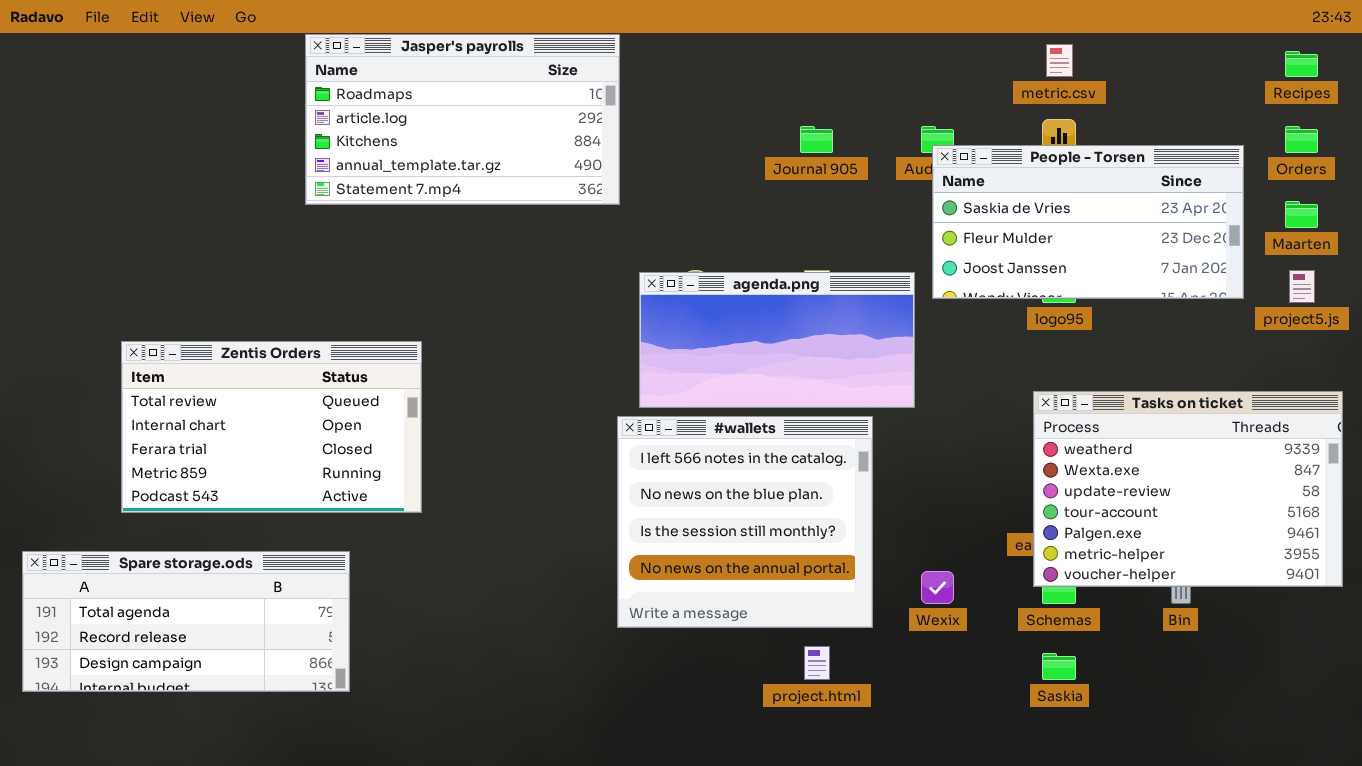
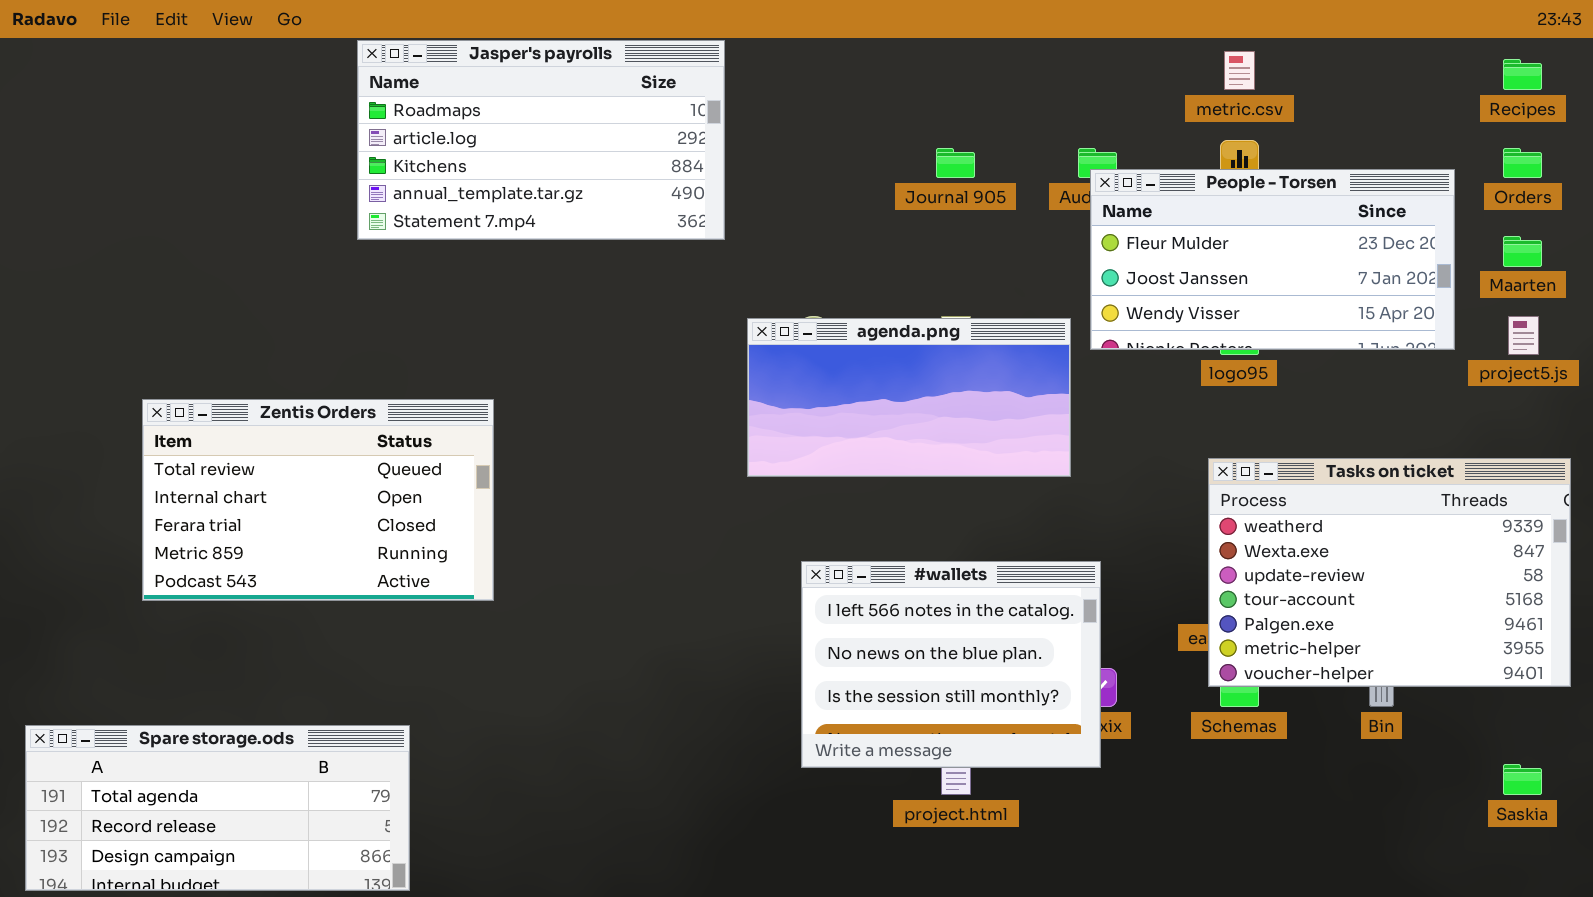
People - Torsen: [932,145,1244,299] -> [1090,169,1455,350], scrolled down 1 row
#wallets: [617,416,873,628] -> [801,561,1101,768], moved, resized
Spare storage.ods: [22,551,350,692] -> [25,725,410,891], moved
Saskia: [1042,653,1076,680] -> [1503,764,1542,795], moved

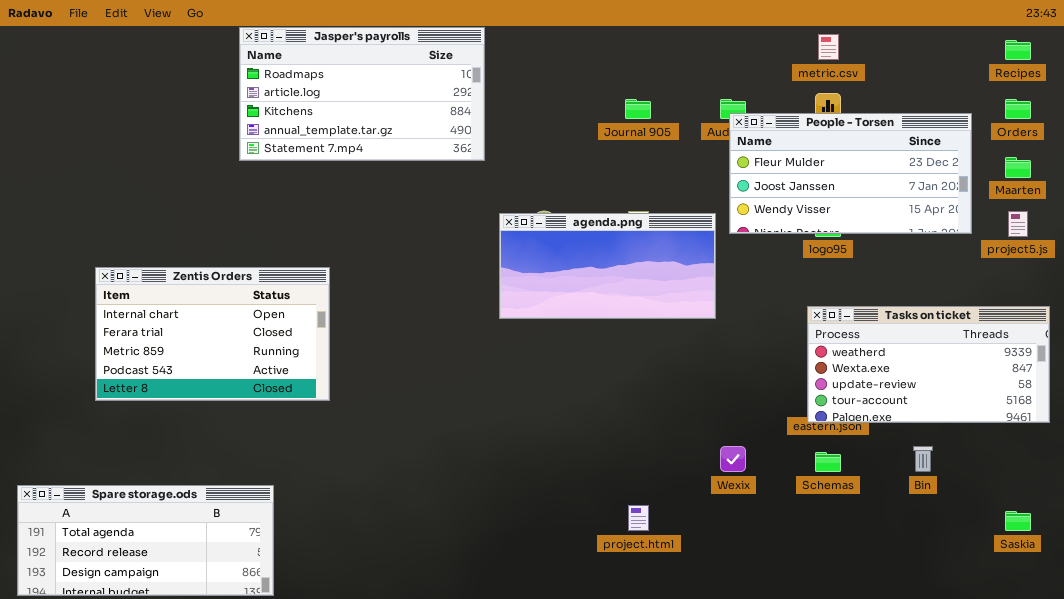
Zentis Orders: [142,399,494,601] -> [95,267,330,401], scrolled down 1 row
Tasks on ticket: [1208,458,1571,687] -> [807,306,1050,423], resized
#wallets: [801,561,1101,768] -> none, closed

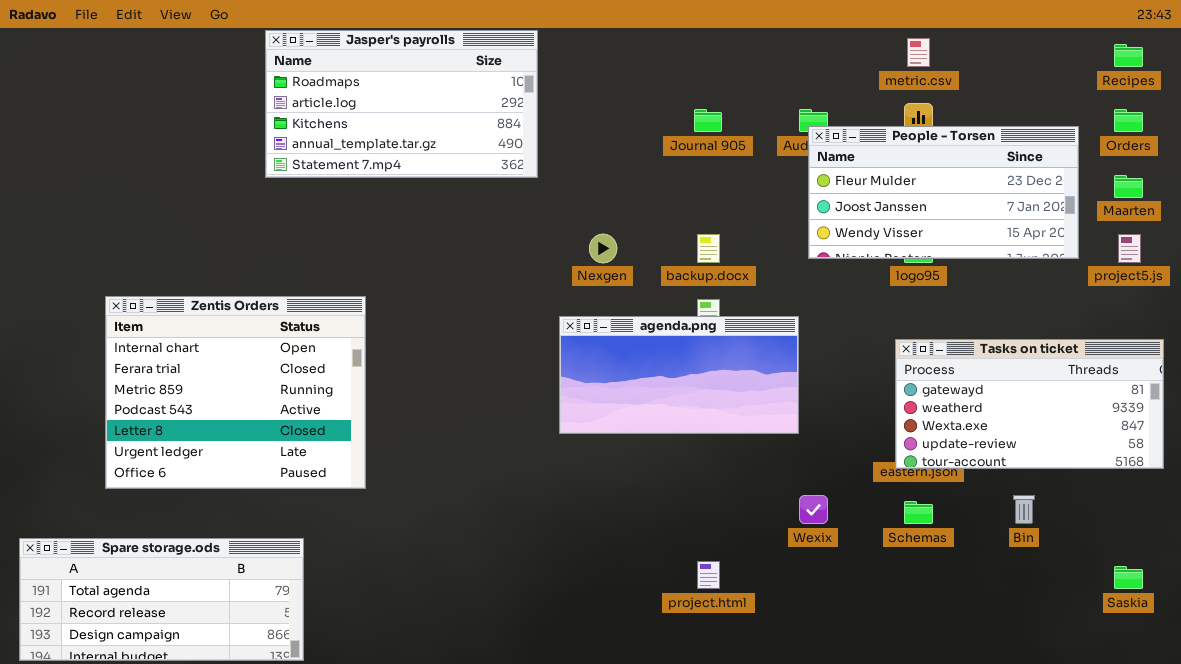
agenda.png: [499,213,716,319] -> [559,316,799,434], moved
Zentis Orders: [95,267,330,401] -> [105,296,366,489], resized
Tasks on ticket: [807,306,1050,423] -> [895,339,1164,469], scrolled up 1 row

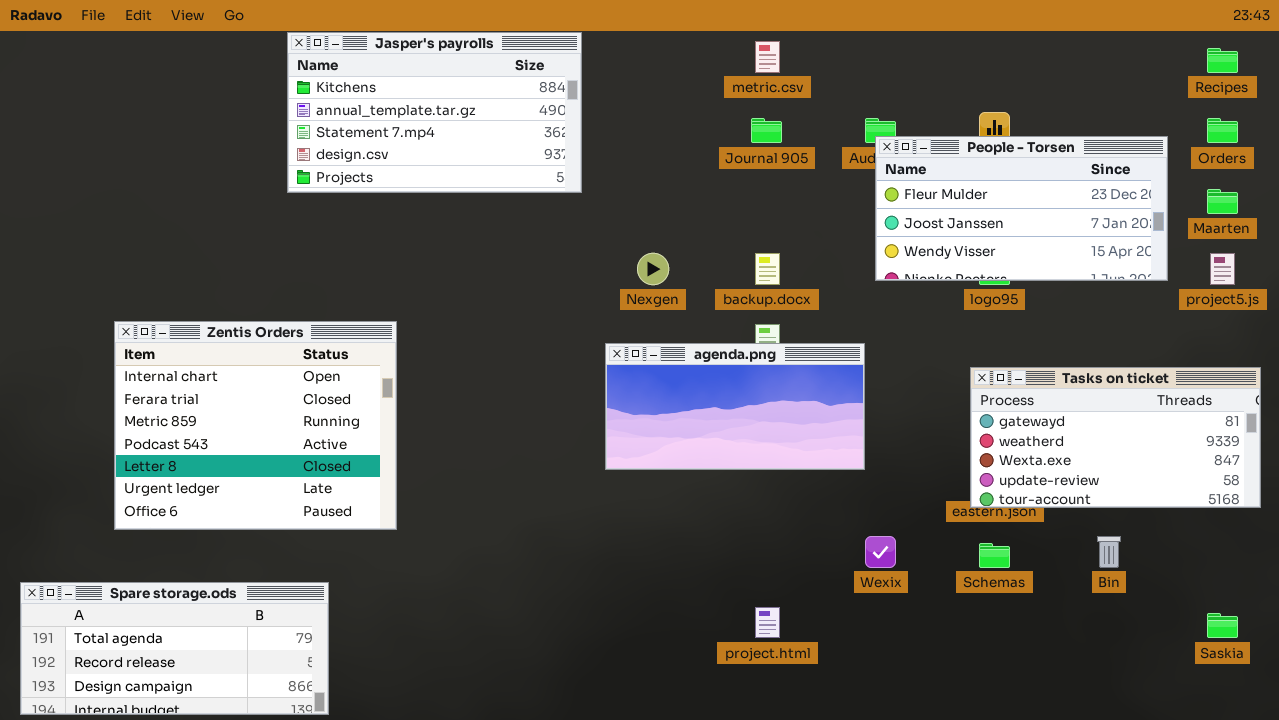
Jasper's payrolls: [265,30,538,178] -> [287,32,582,193], scrolled down 2 rows
metric.csv: [907,38,930,67] -> [755,41,780,73], moved

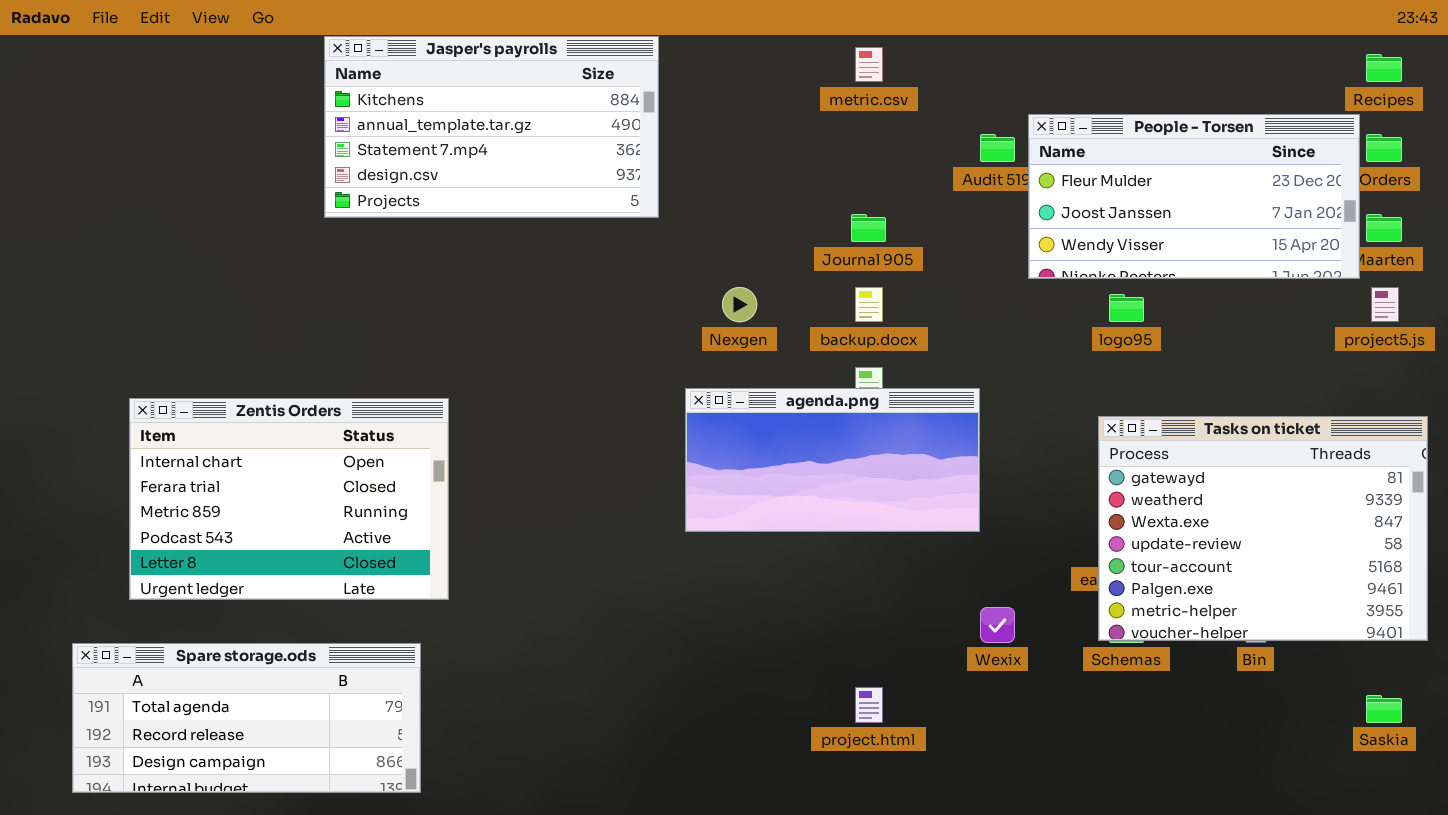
Journal 905: [751,118,782,143] -> [851,214,886,242], moved
People - Torsen: [875,136,1168,281] -> [1028,114,1360,279], moved
Zentis Orders: [114,321,397,530] -> [129,398,449,600], resized
Tasks on ticket: [970,367,1261,508] -> [1098,416,1428,641], resized
Spare storage.ods: [20,582,329,715] -> [72,643,421,793], moved

